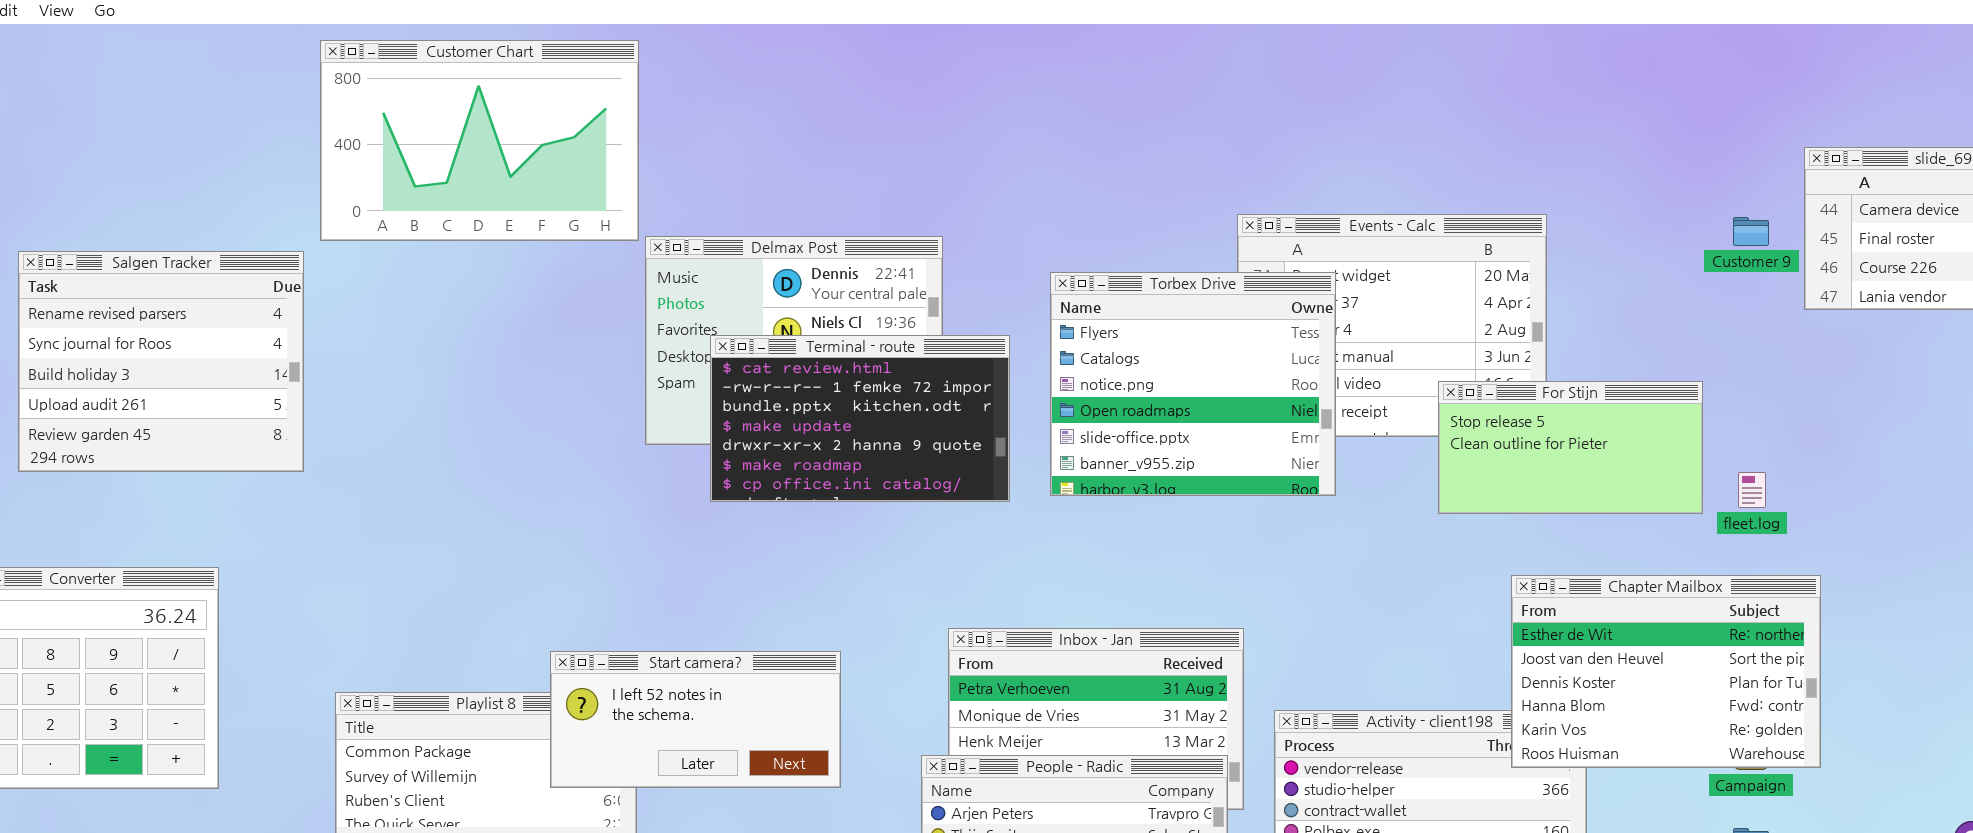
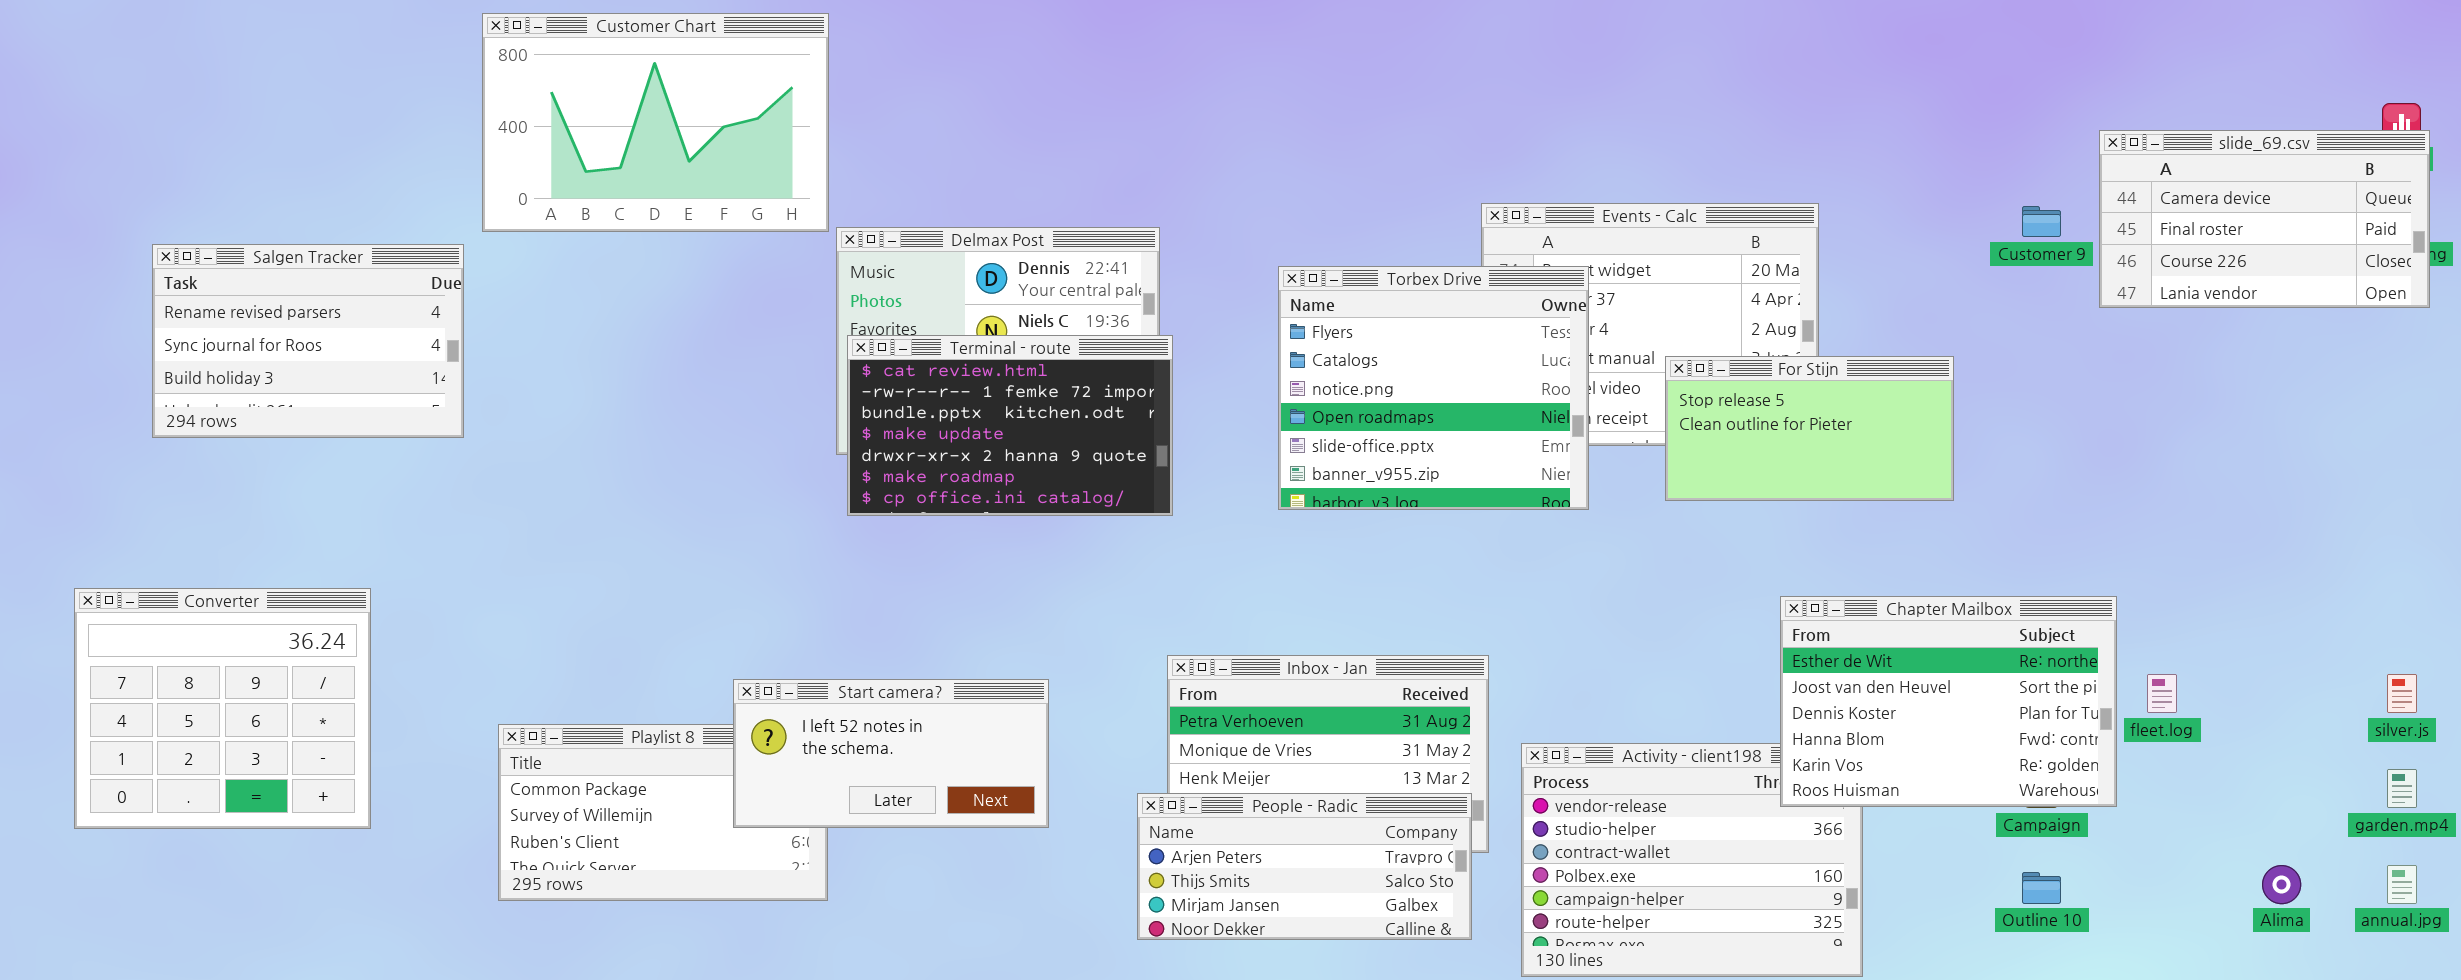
Salgen Tracker: [18,251,304,472] -> [152,244,464,438], resized
Terminal - route: [710,335,1010,502] -> [847,335,1173,516], moved
For Stijn: [1438,381,1703,514] -> [1665,356,1954,501], moved
fleet.log: [1738,472,1766,508] -> [2147,674,2177,713], moved

